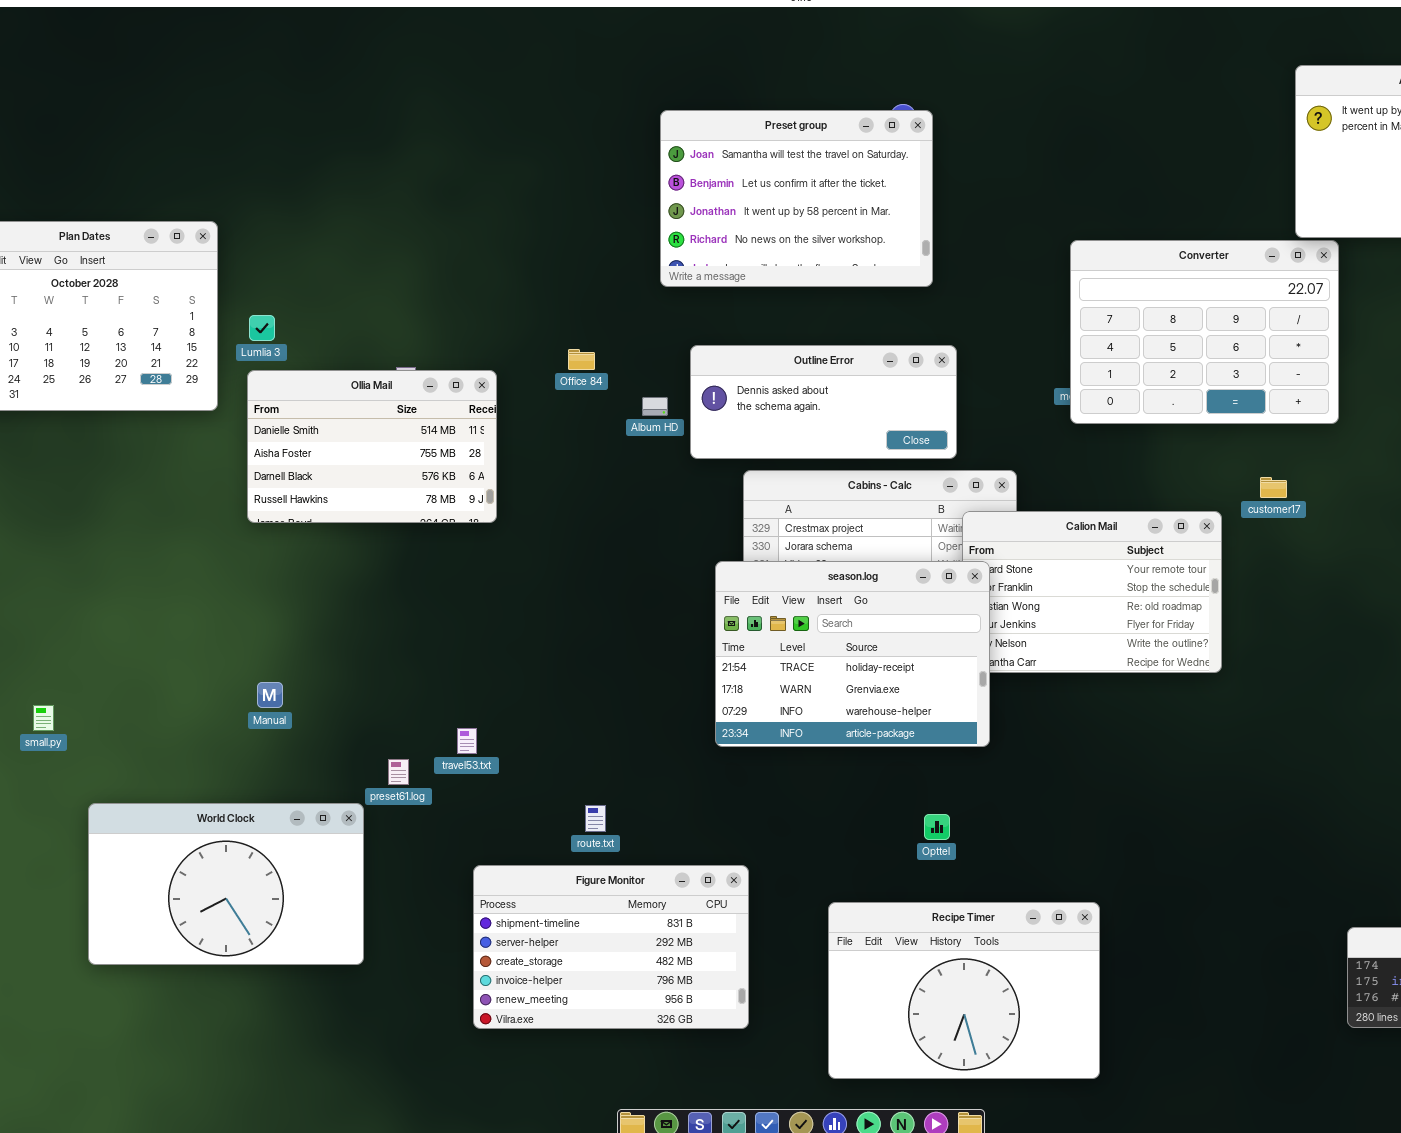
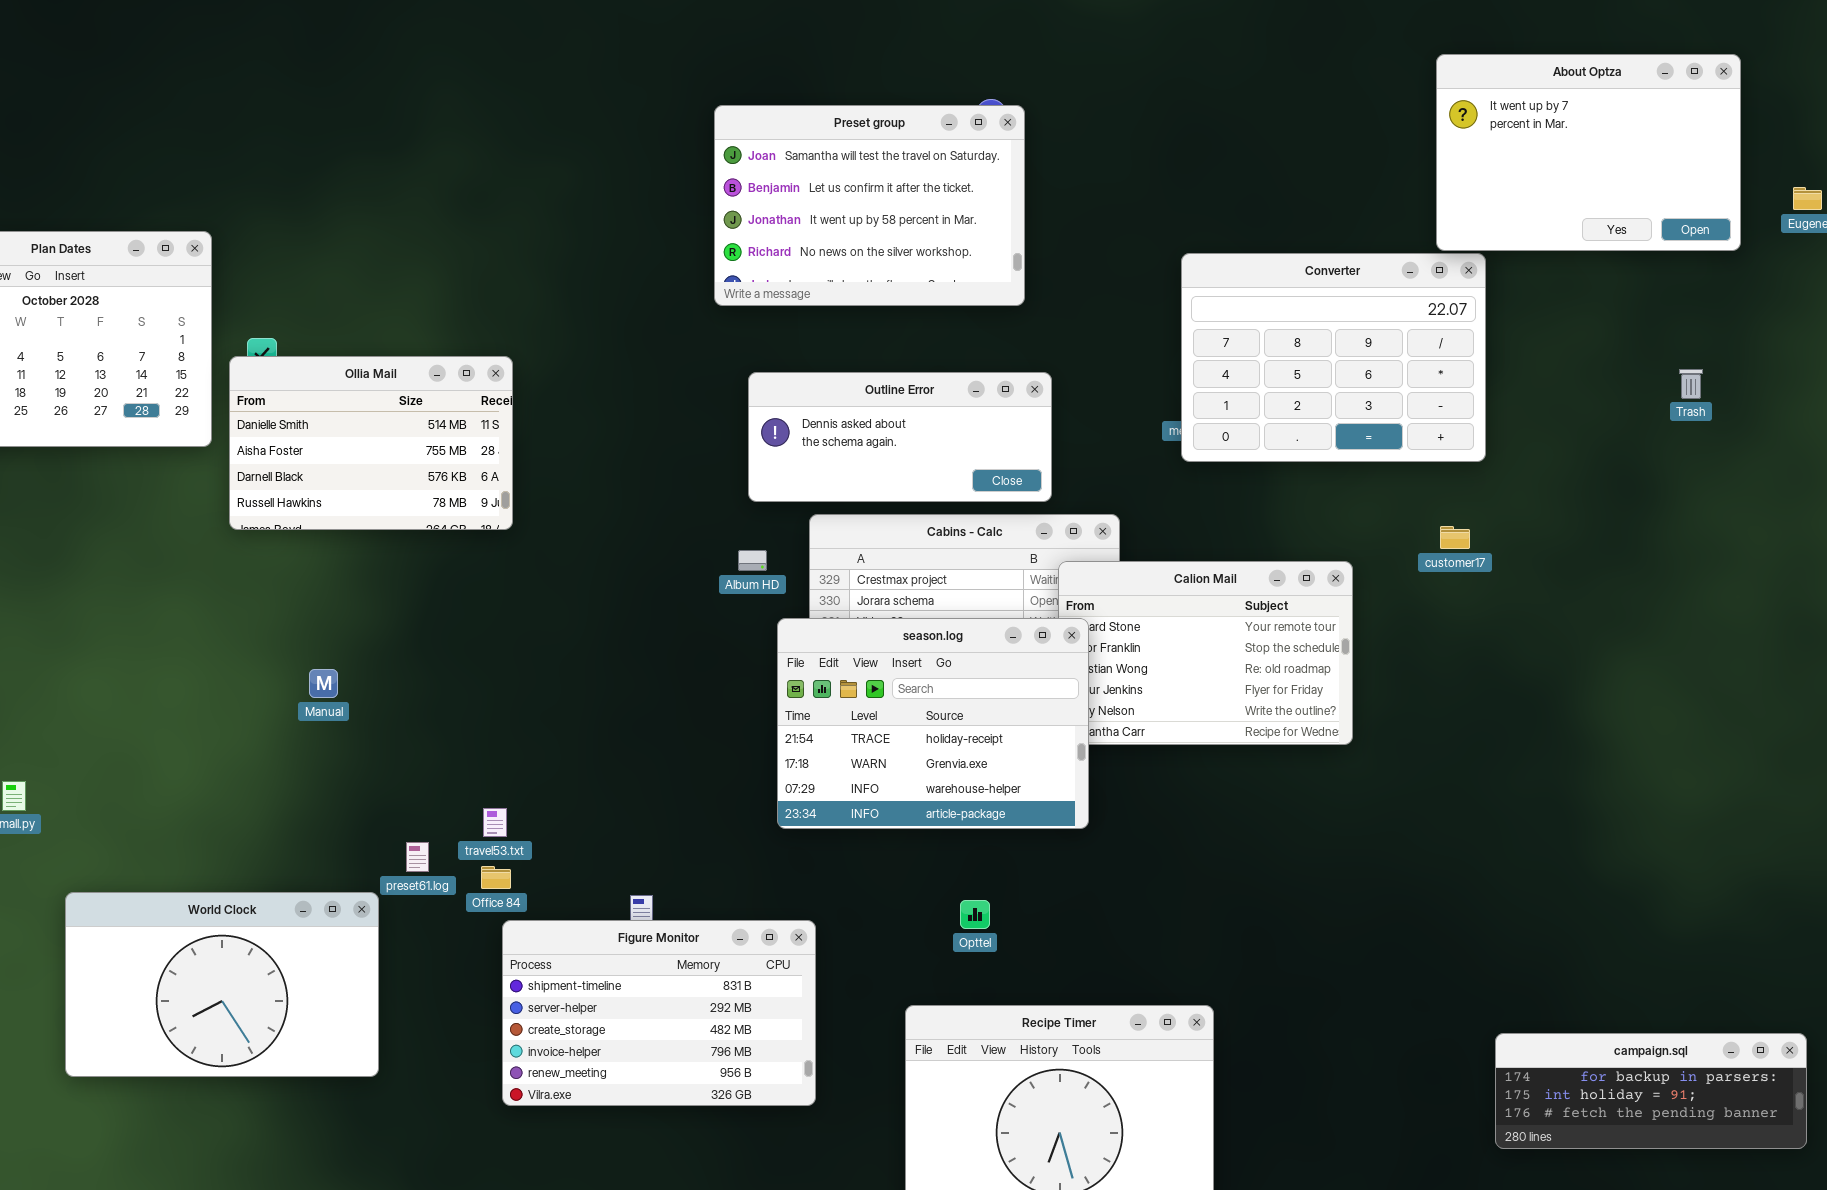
Office 84: [568,349,595,370] -> [481,866,511,889], moved
Ollia Mail: [247,370,497,523] -> [229,356,513,530], moved
Album HD: [642,397,668,416] -> [738,550,767,571], moved
customer17: [1260,477,1287,498] -> [1440,526,1470,549], moved
Manual: [257,682,283,708] -> [309,669,338,698], moved
Opttel: [924,814,950,840] -> [960,900,990,929], moved
Figure Monitor: [473,865,749,1029] -> [502,920,816,1106], moved

